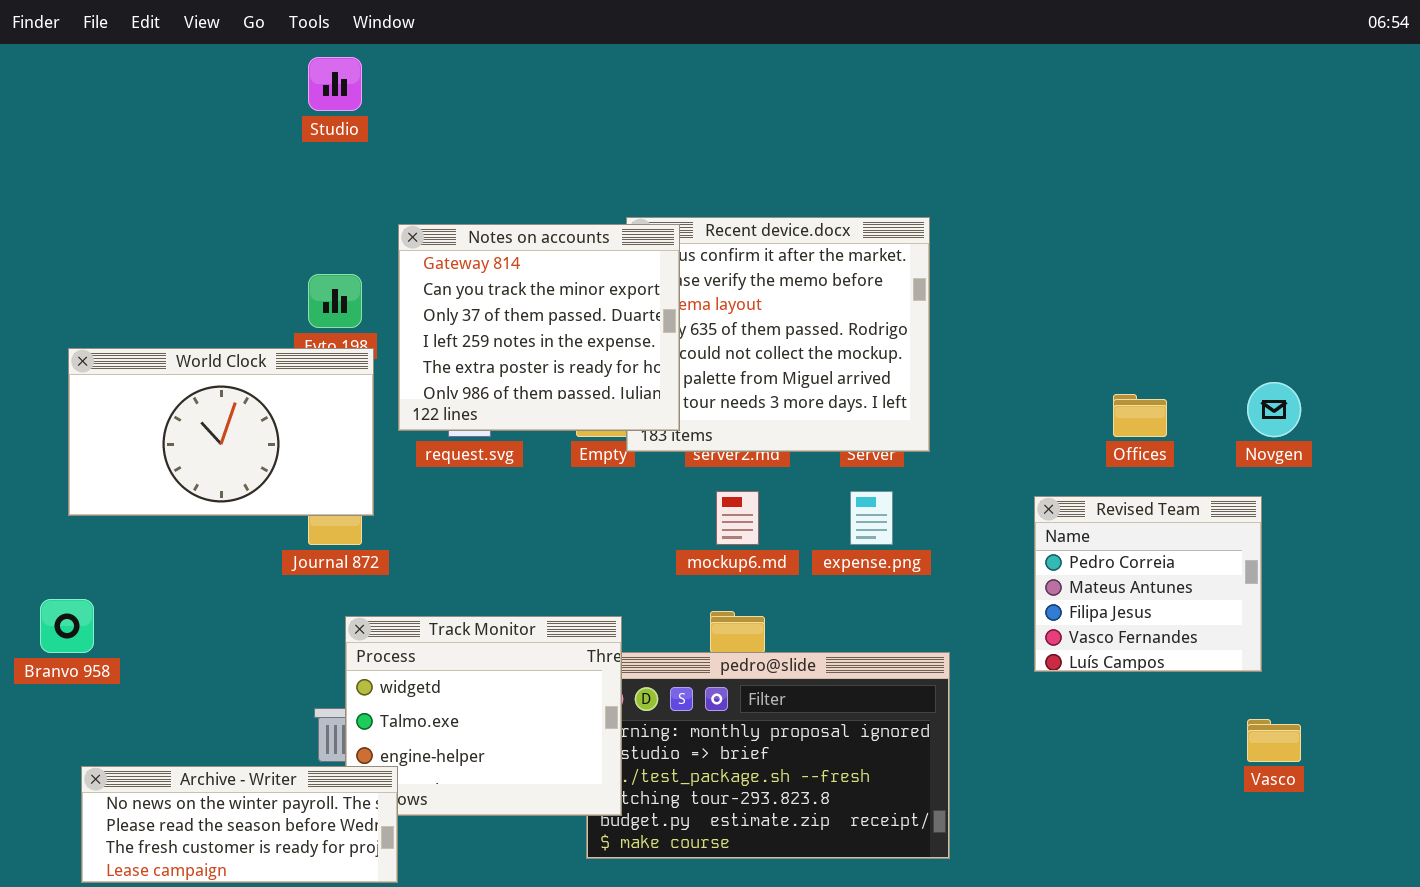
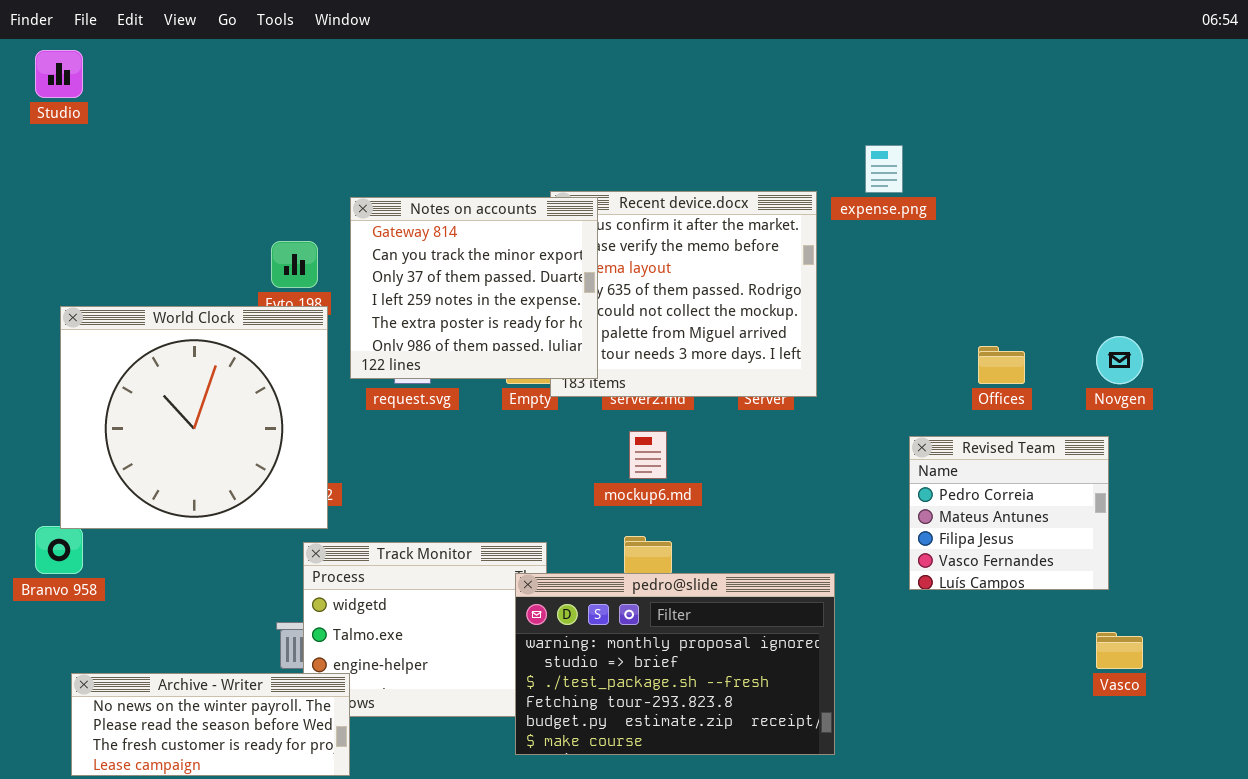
Studio: [308,57,362,111] -> [35,50,83,98], moved
World Clock: [68,348,374,516] -> [60,306,328,529], resized
expense.png: [850,491,893,545] -> [865,145,903,193], moved
pedro@slide: [586,652,950,859] -> [515,573,835,755], raised

